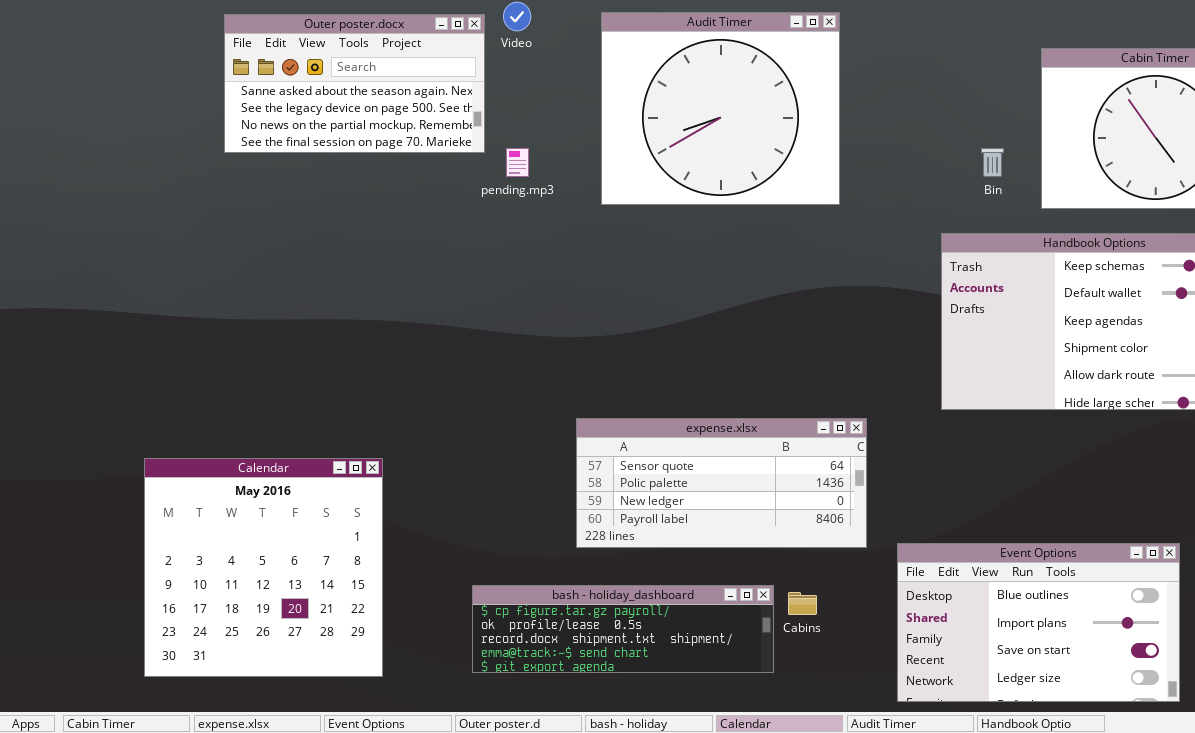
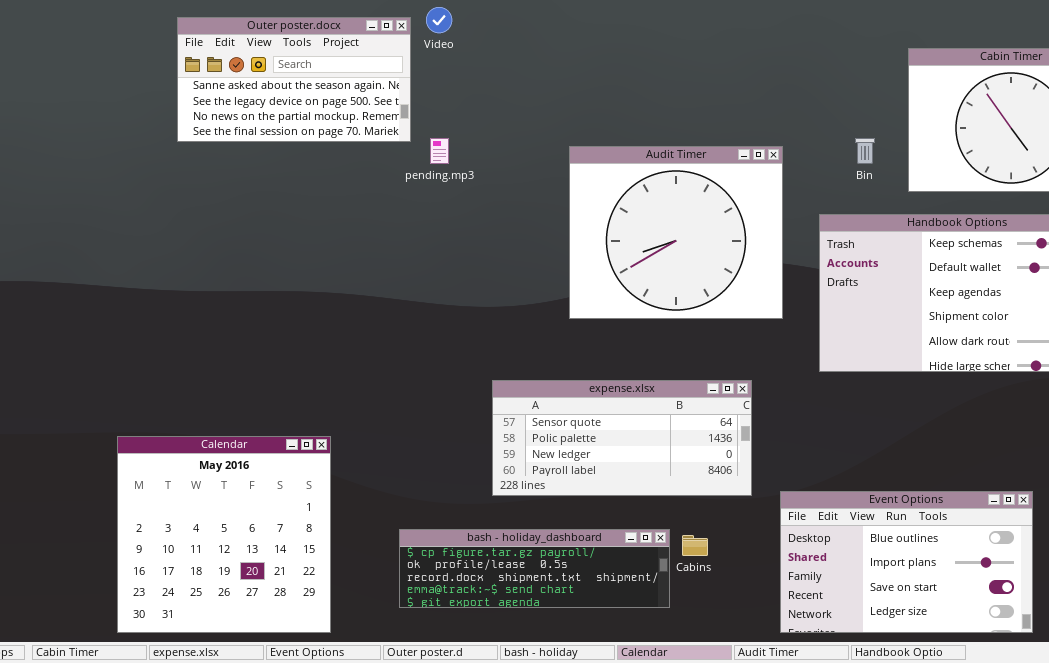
Audit Timer: [601,12,840,205] -> [569,146,783,319], moved
Calendar: [144,458,383,677] -> [117,436,331,633], moved

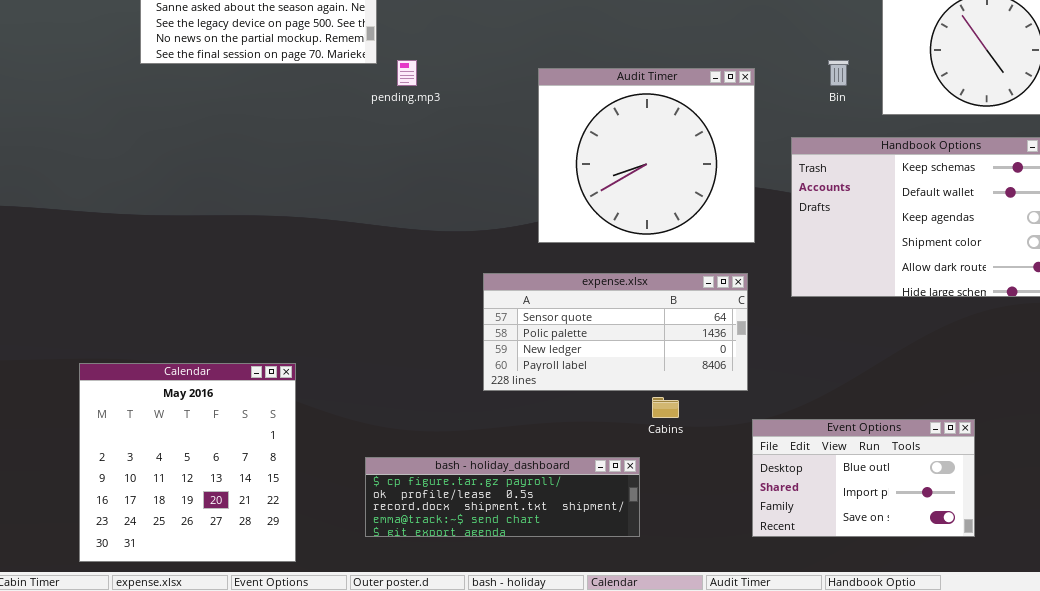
expense.xlsx: [492,380,752,496] -> [483,273,748,391], moved
Event Options: [780,491,1033,633] -> [752,419,975,537], resized
Cabins: [682,535,708,556] -> [652,397,679,418], moved

